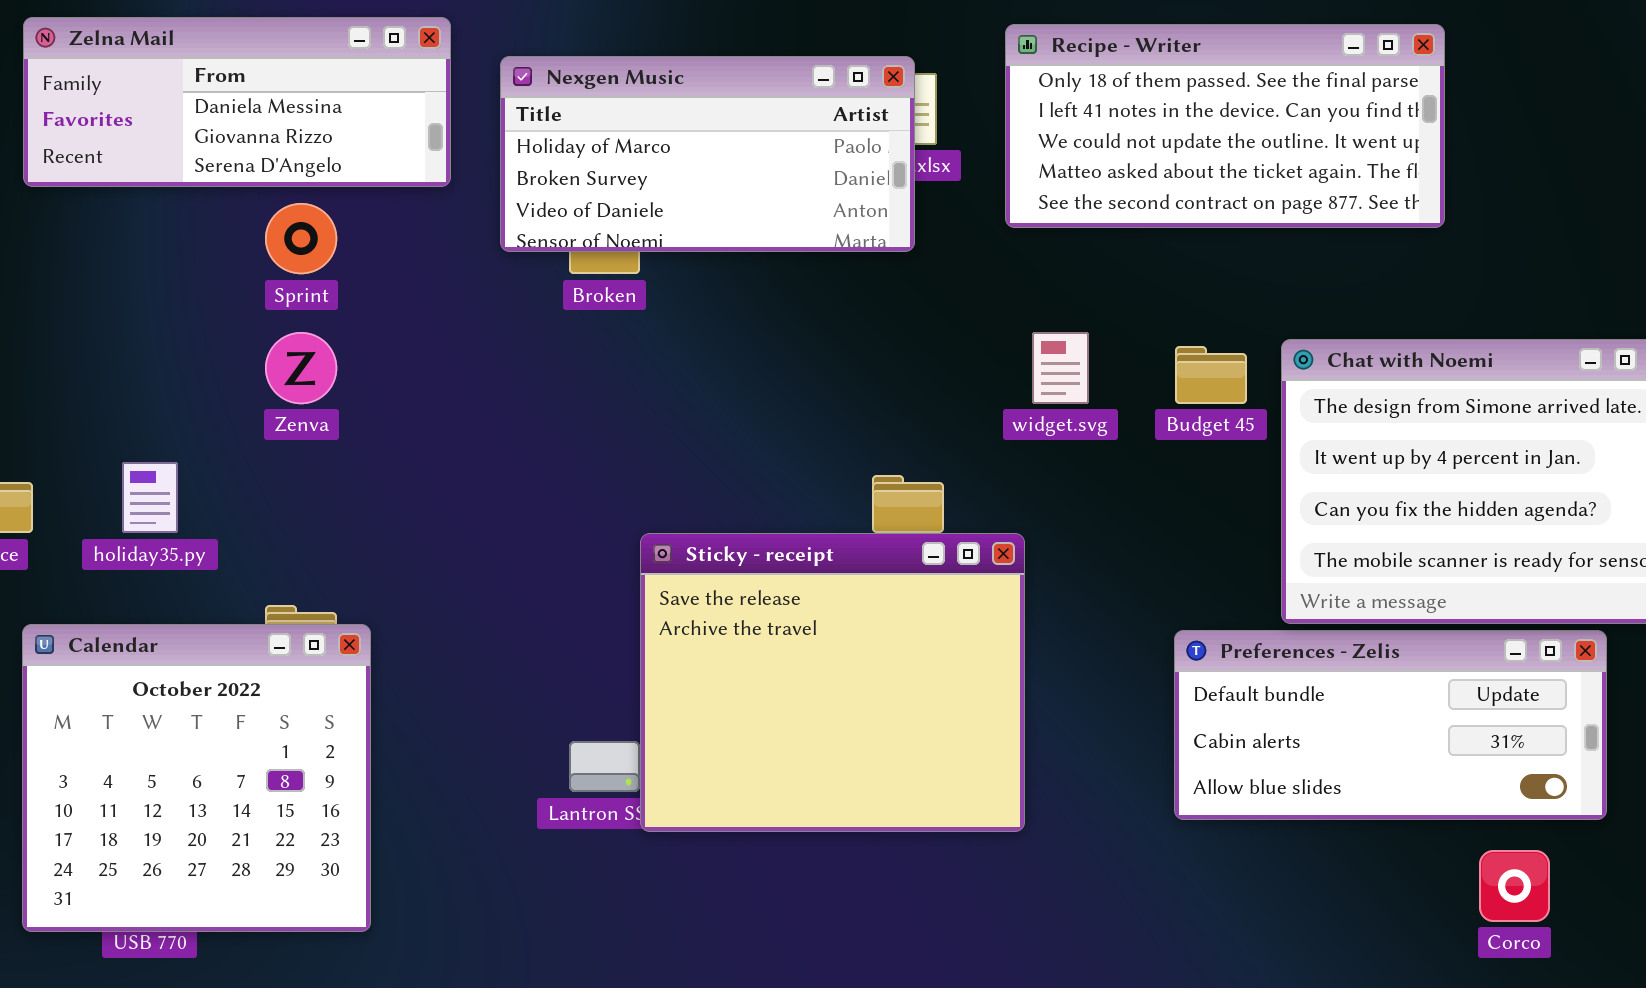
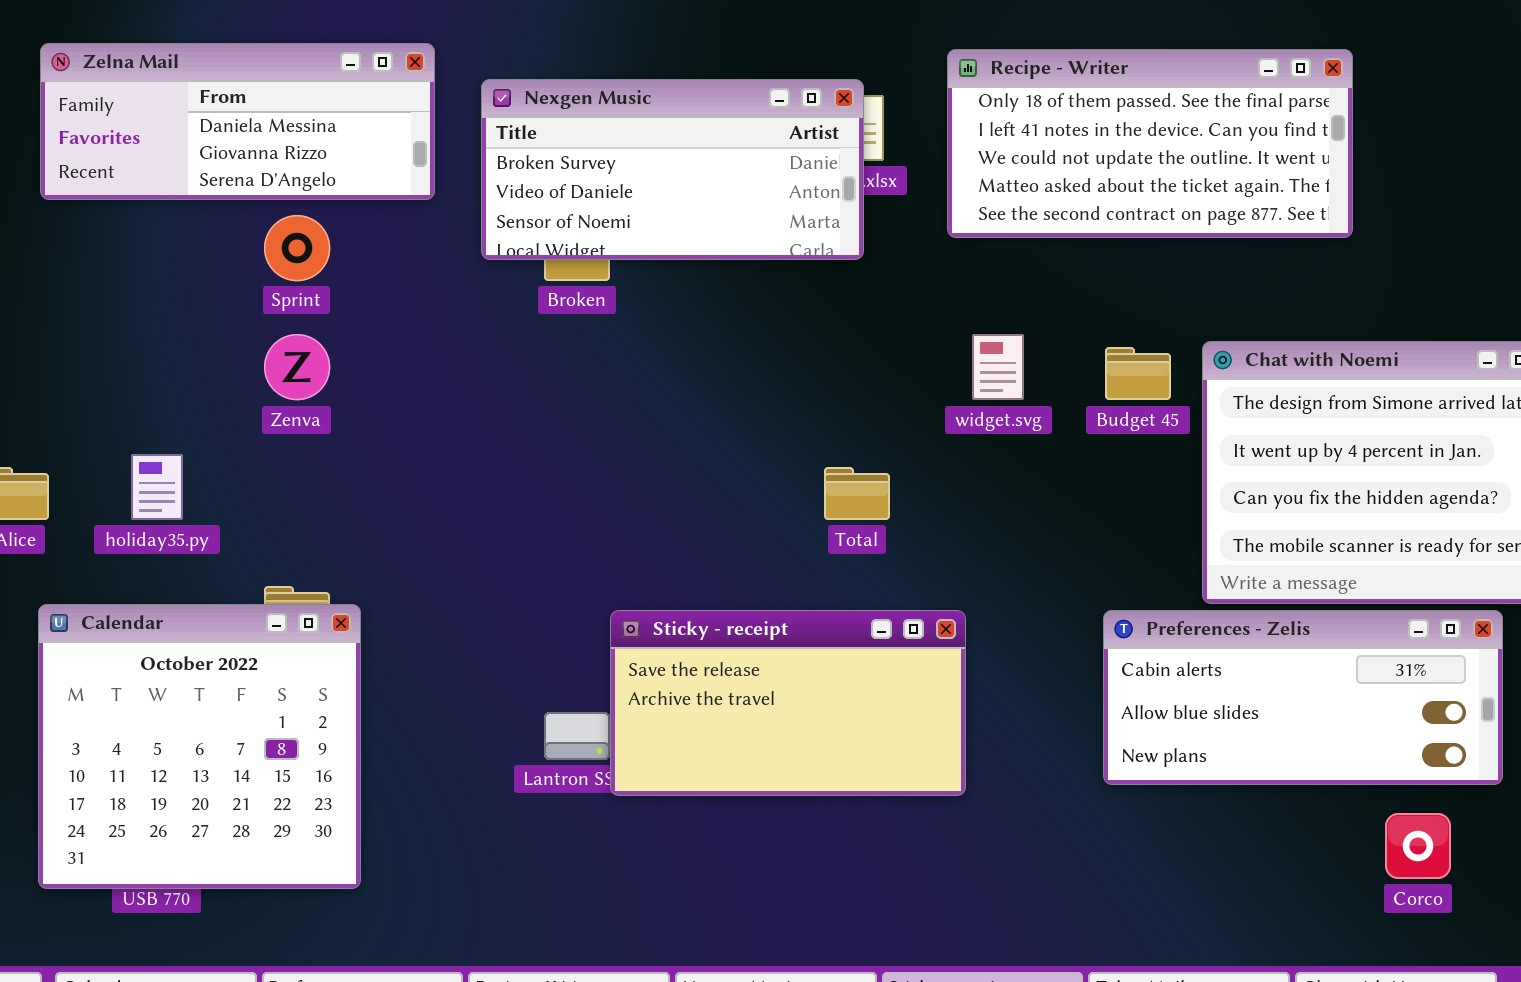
Nexgen Music: [500,56,915,252] -> [481,79,864,260], scrolled down 1 row
Sticky - receipt: [640,533,1025,832] -> [610,610,966,796], resized
Preferences - Zelis: [1174,630,1607,820] -> [1103,610,1503,785], scrolled down 1 row

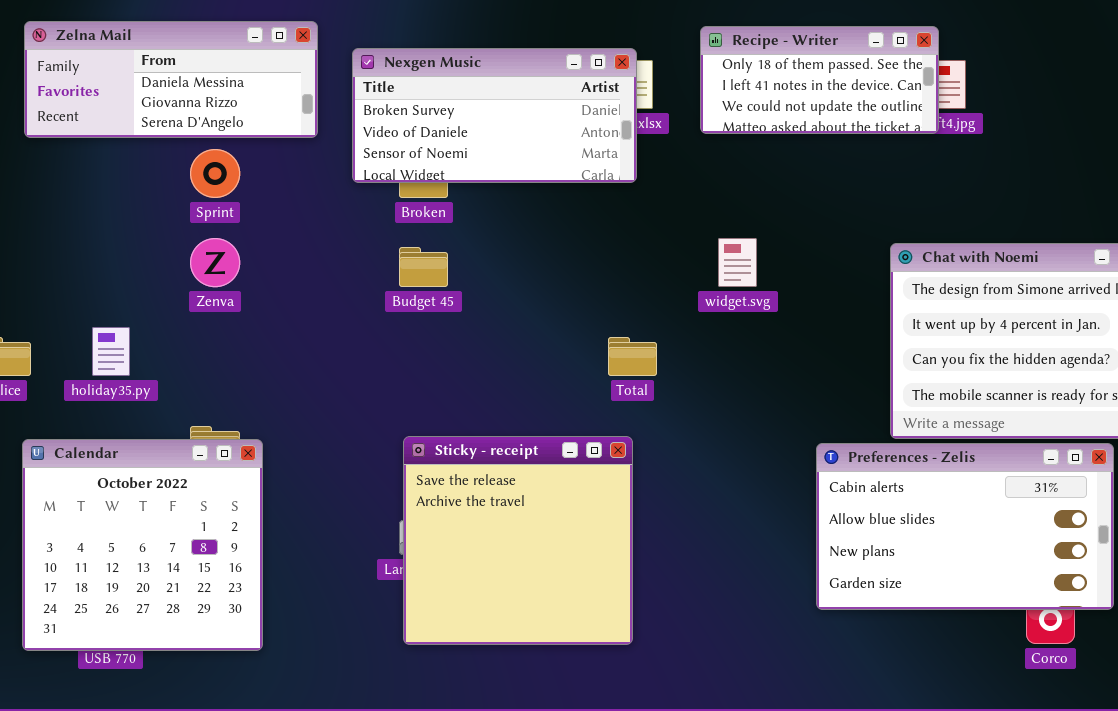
Recipe - Writer: [947,49,1353,238] -> [700,26,939,134], resized
Budget 45: [1105,347,1171,400] -> [399,247,448,287], moved
Sticky - receipt: [610,610,966,796] -> [403,436,633,645], moved, resized
Preferences - Zelis: [1103,610,1503,785] -> [816,443,1114,610], resized

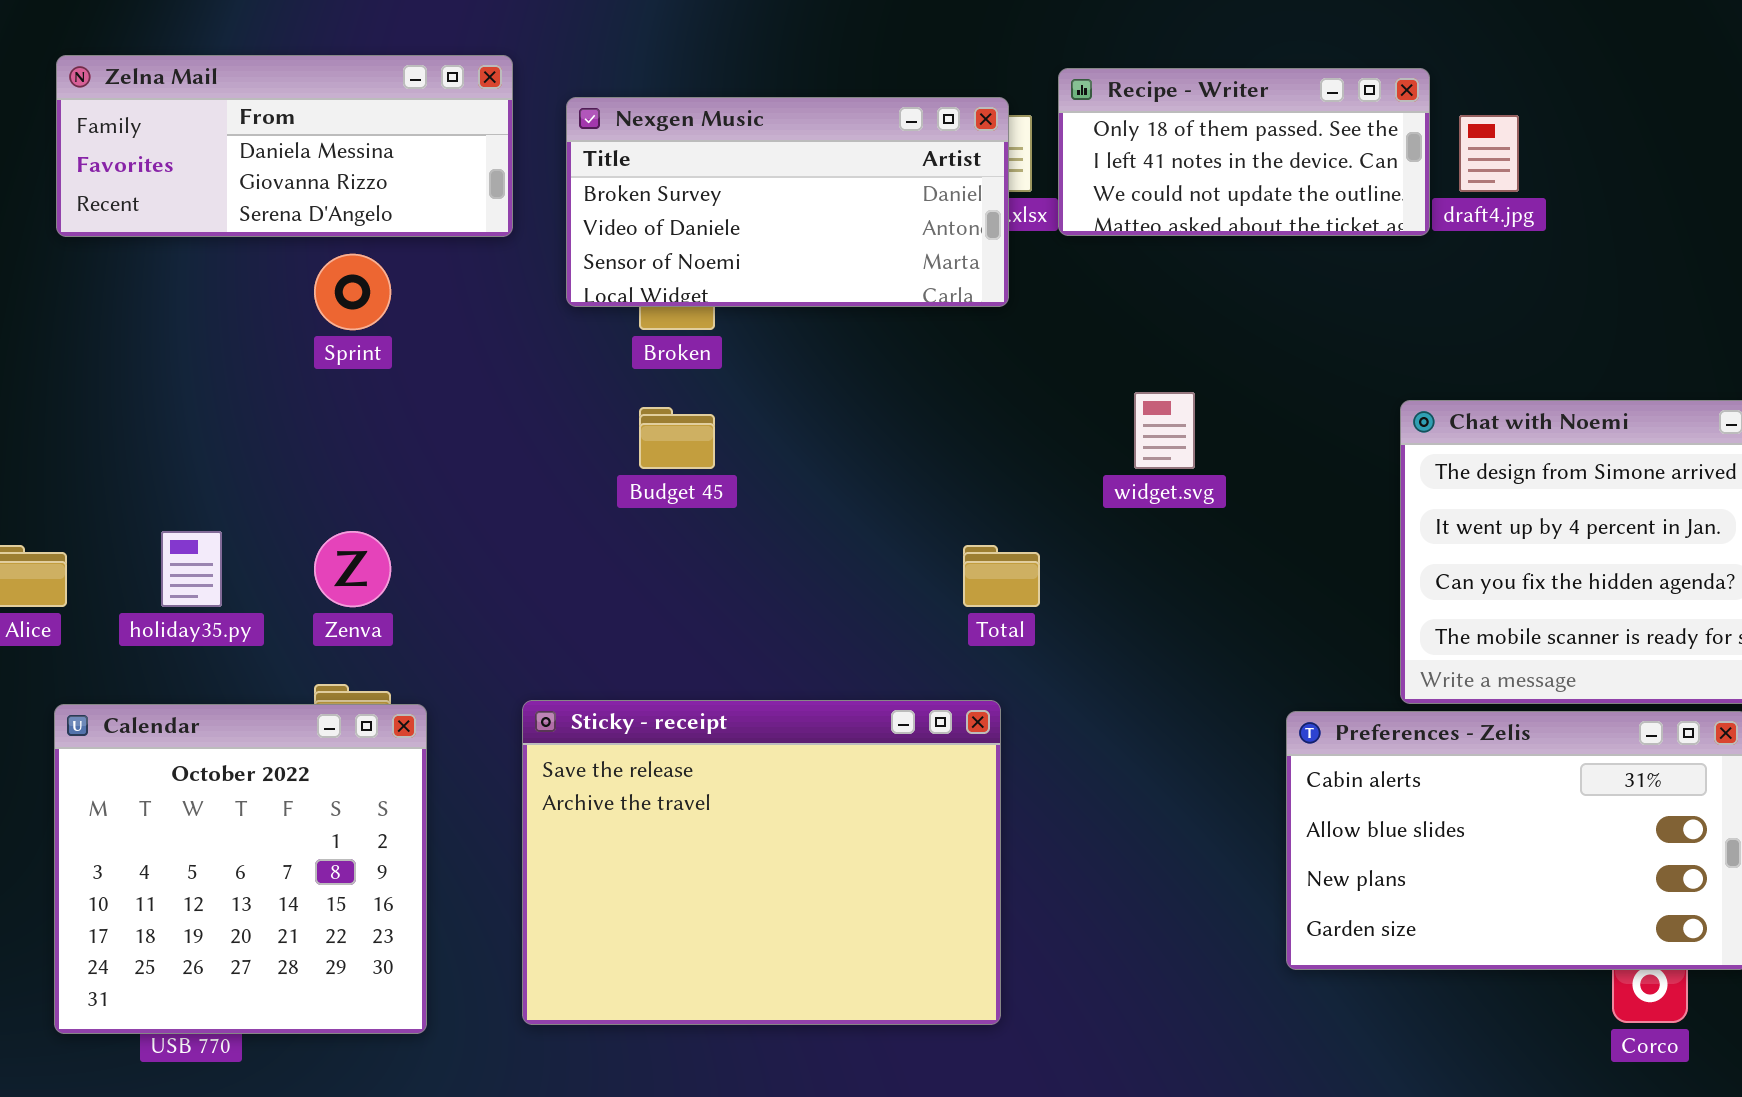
Recipe - Writer: [700,26,939,134] -> [1058,68,1430,236], moved
Zenva: [190,238,240,287] -> [314,531,391,607], moved
Sticky - receipt: [403,436,633,645] -> [522,700,1001,1025], resized

